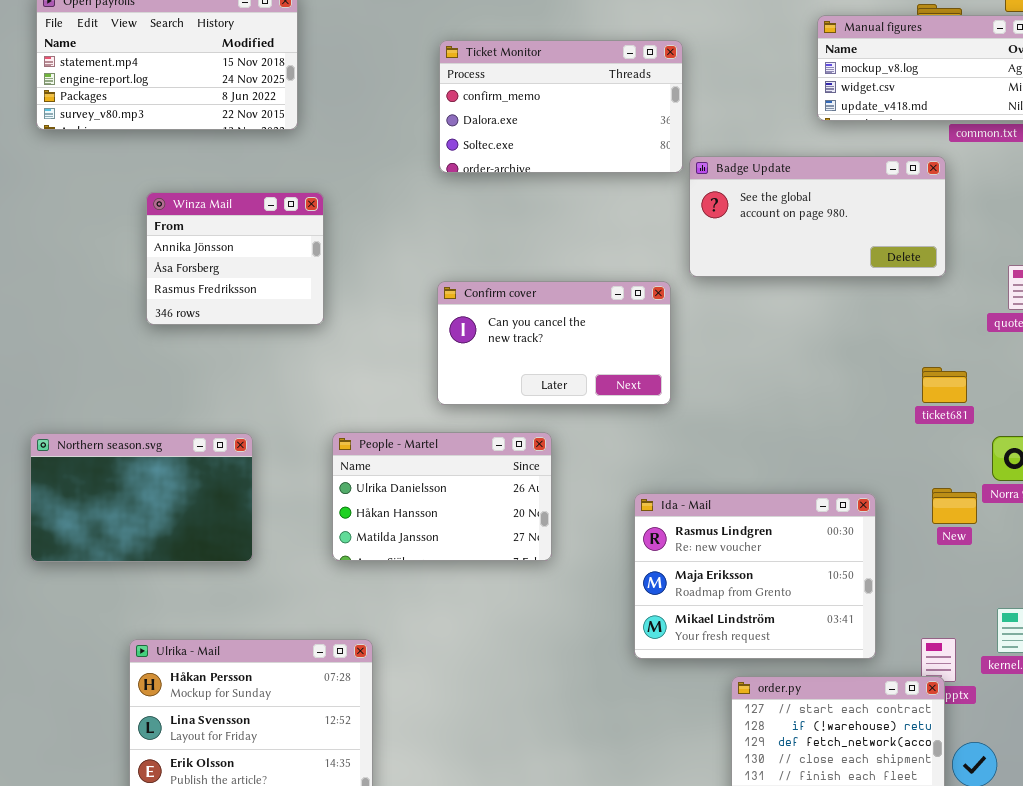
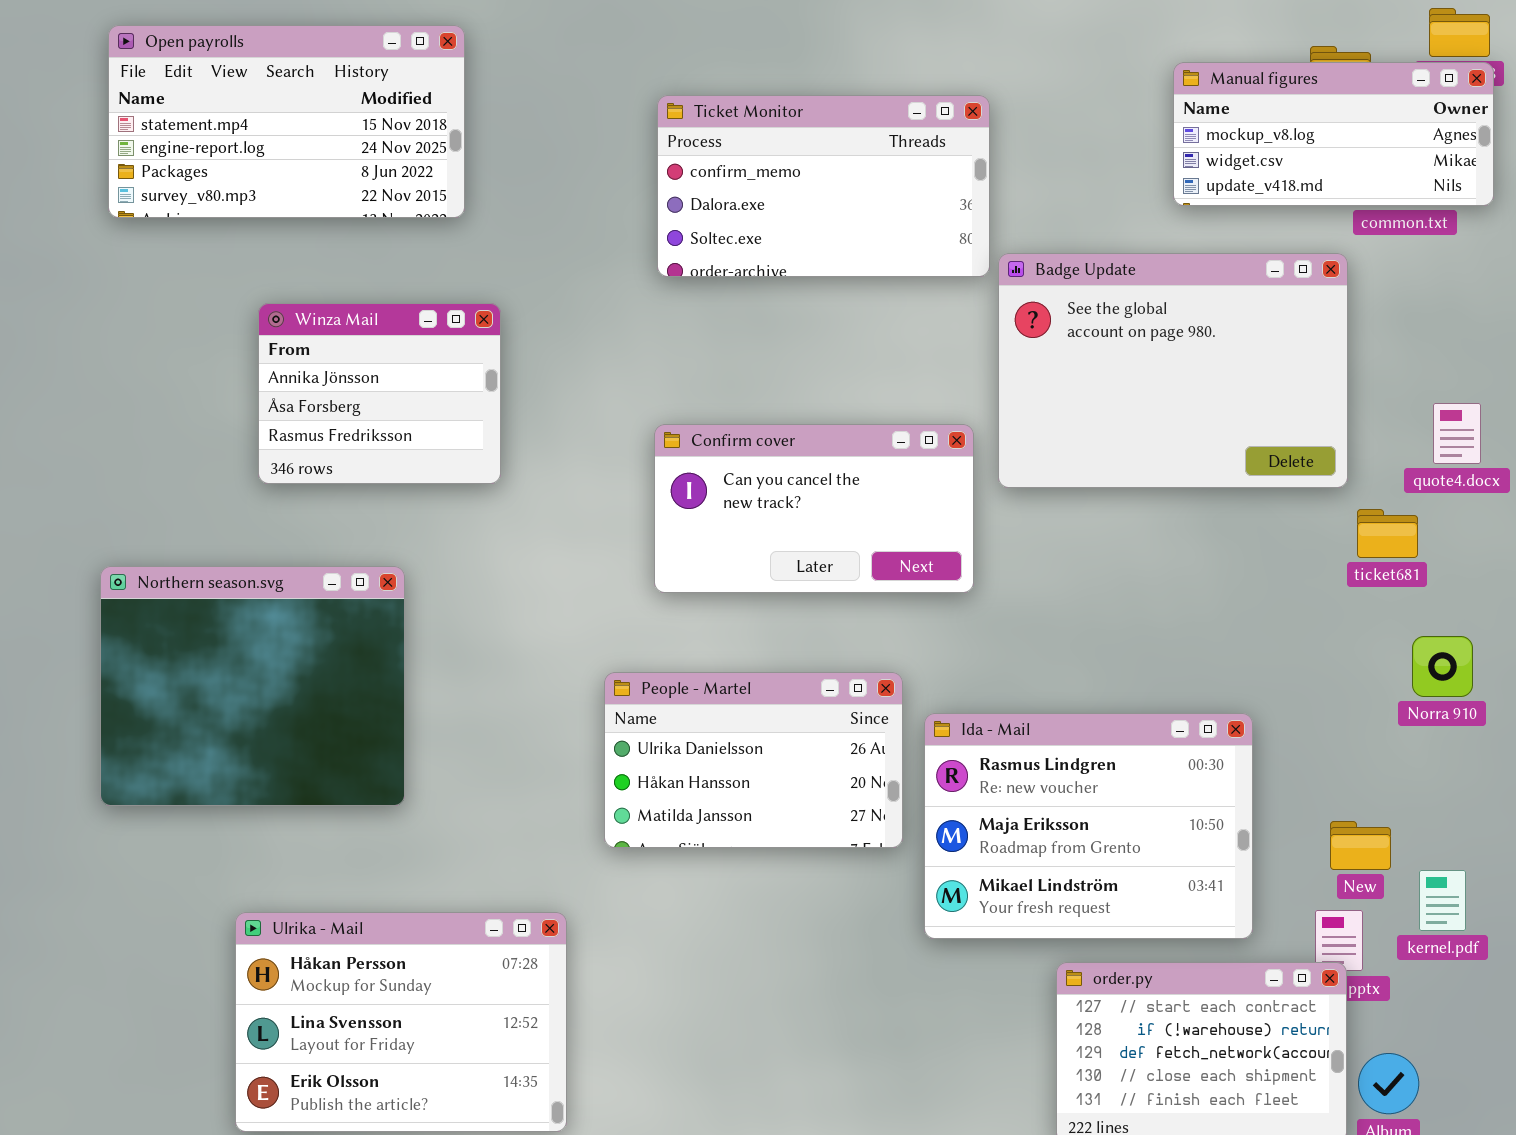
Badge Update: [689,156,946,277] -> [998,253,1348,488], resized
ticket681: [922,367,967,403] -> [1357,509,1418,558], moved
People - Martel: [332,432,552,561] -> [604,672,903,848], moved
Northern season.svg: [30,433,253,562] -> [100,566,405,806], resized
New: [932,488,977,524] -> [1330,821,1391,870], moved

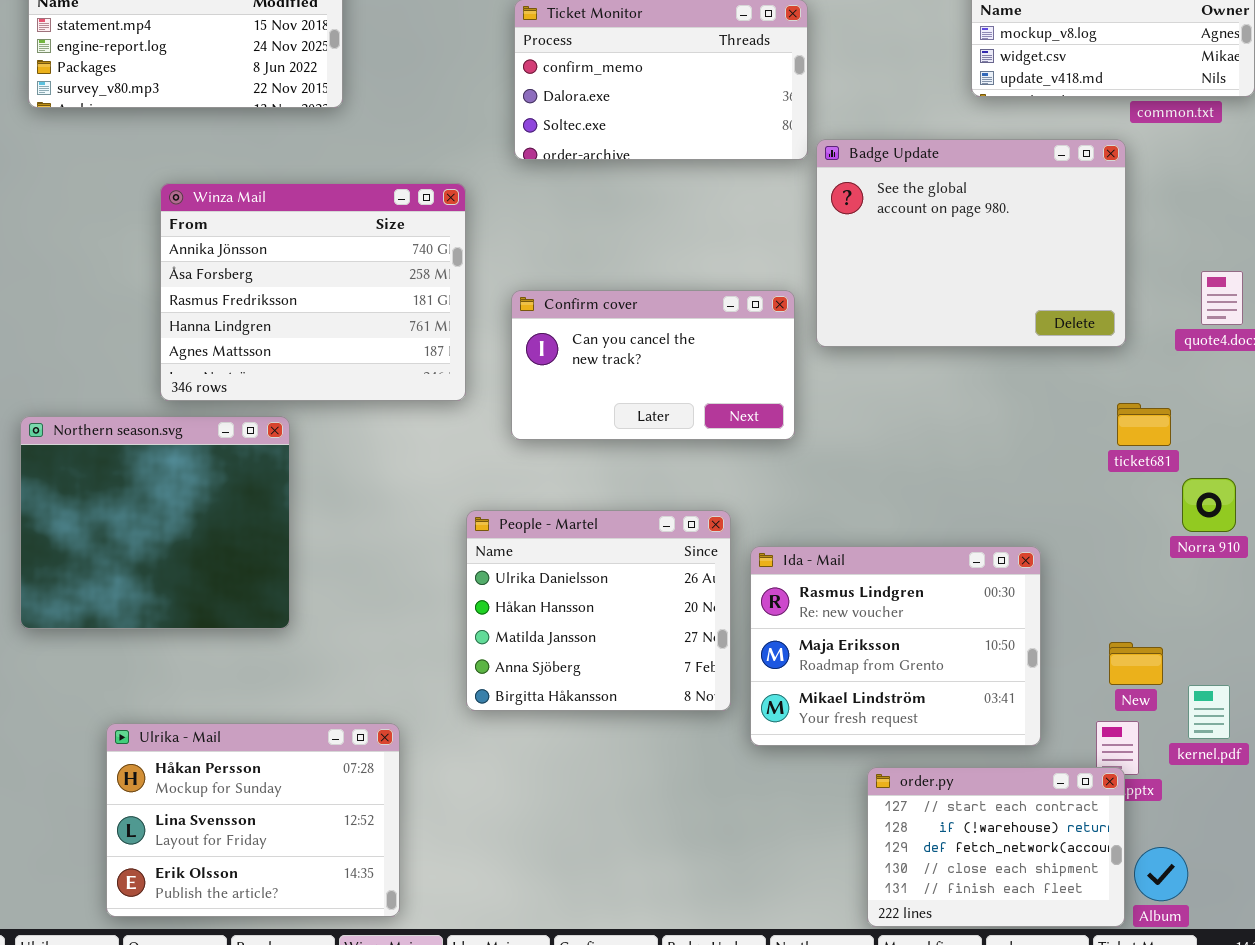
Winza Mail: [258,303,501,484] -> [160,183,466,401], resized
ticket681: [1357,509,1418,558] -> [1117,403,1171,446], moved
People - Martel: [604,672,903,848] -> [466,510,731,711], resized
Ulrika - Mail: [235,912,567,1132] -> [106,723,400,917], moved

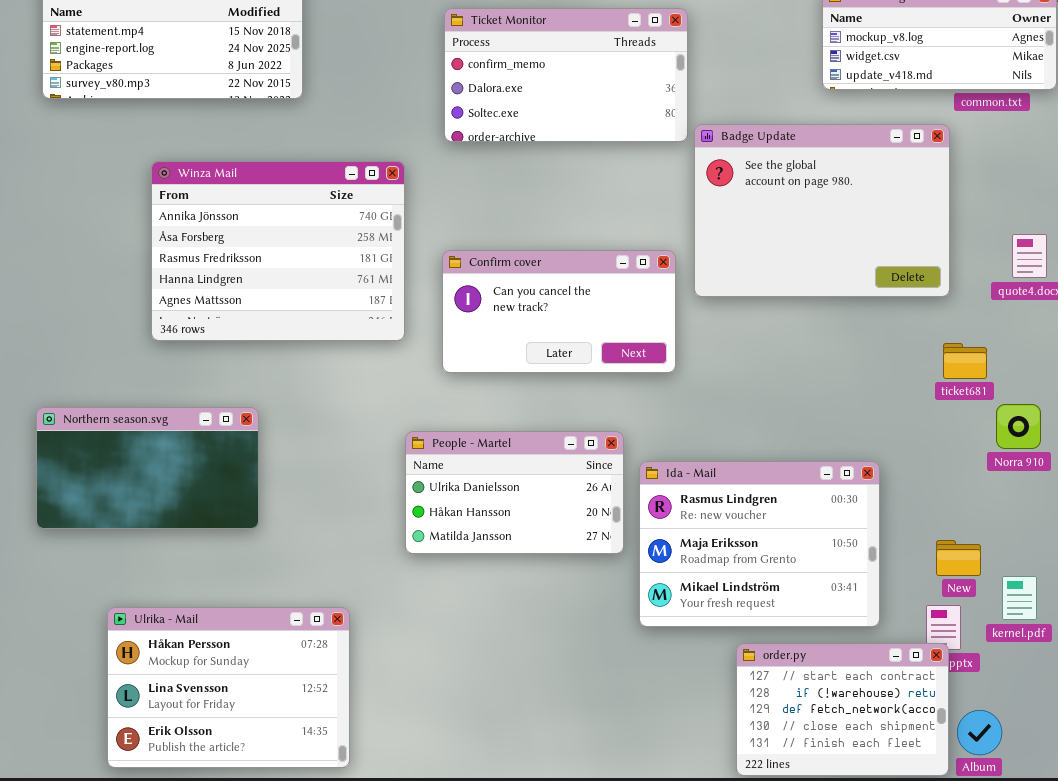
Northern season.svg: [20,416,290,629] -> [36,407,259,529], resized
People - Martel: [466,510,731,711] -> [405,431,624,554], resized

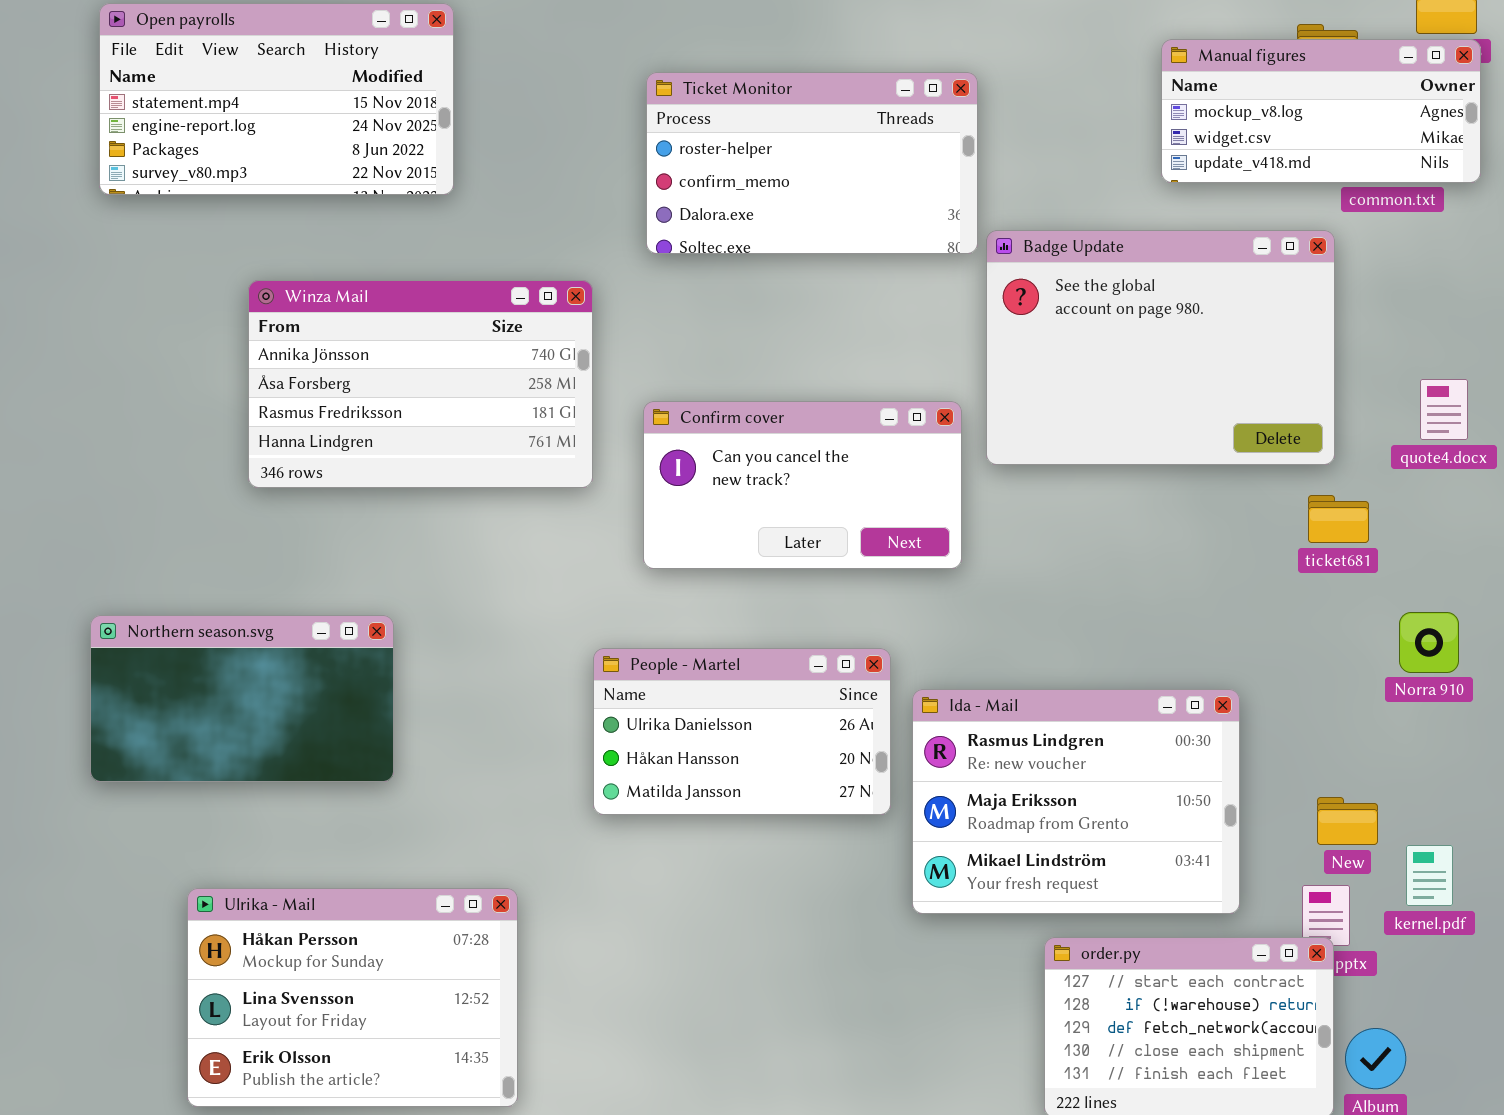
Ticket Monitor: [444,8,688,142] -> [646,72,978,254], scrolled up 1 row
Winza Mail: [151,161,405,341] -> [248,280,593,488], resized
ticket681: [943,343,987,379] -> [1308,495,1369,543], moved

